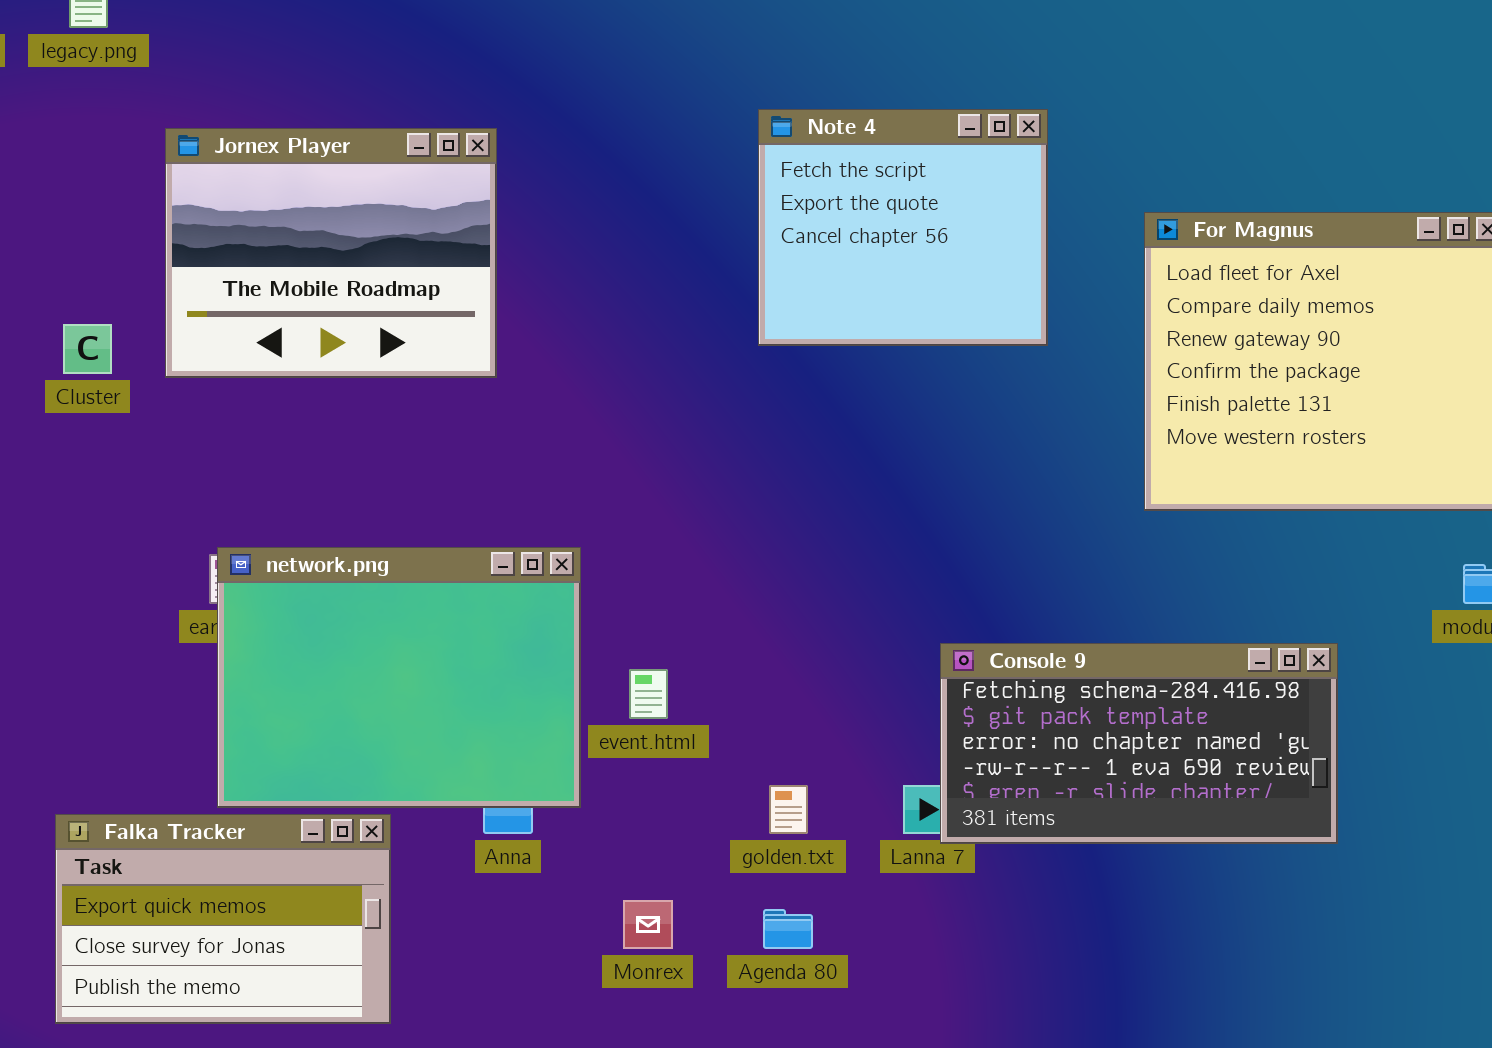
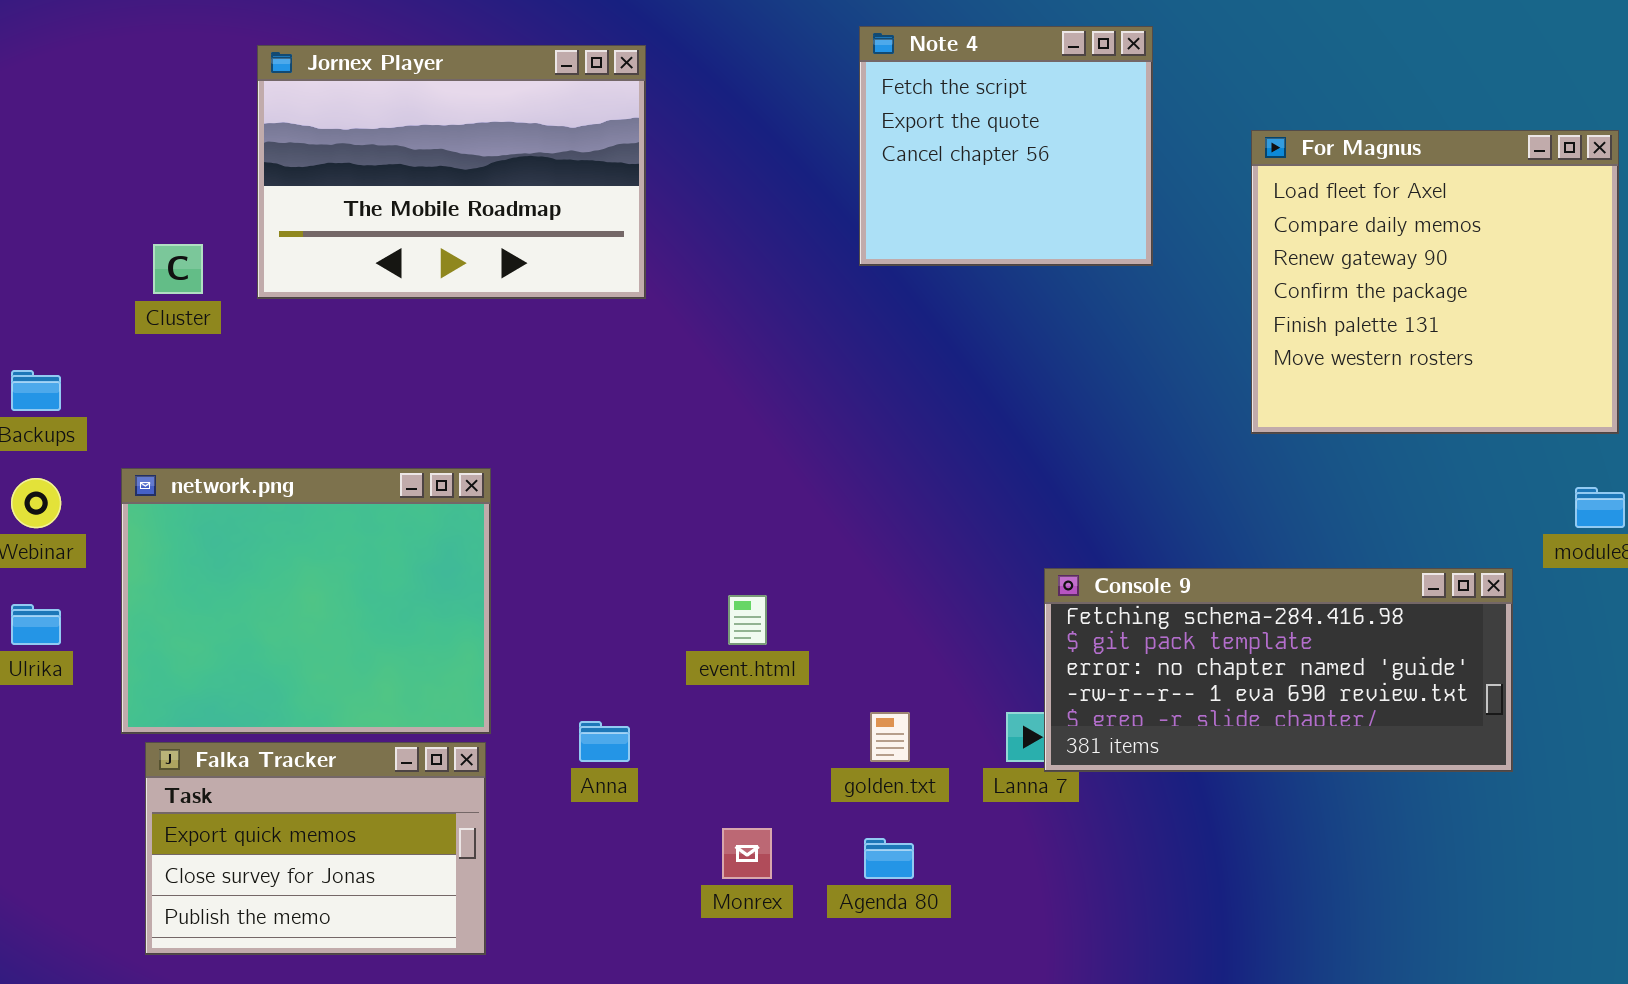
Jornex Player: [165,128,497,378] -> [257,45,646,299], resized
network.png: [217,547,581,808] -> [121,468,491,734], moved
Console 9: [940,643,1338,844] -> [1044,568,1513,772], resized

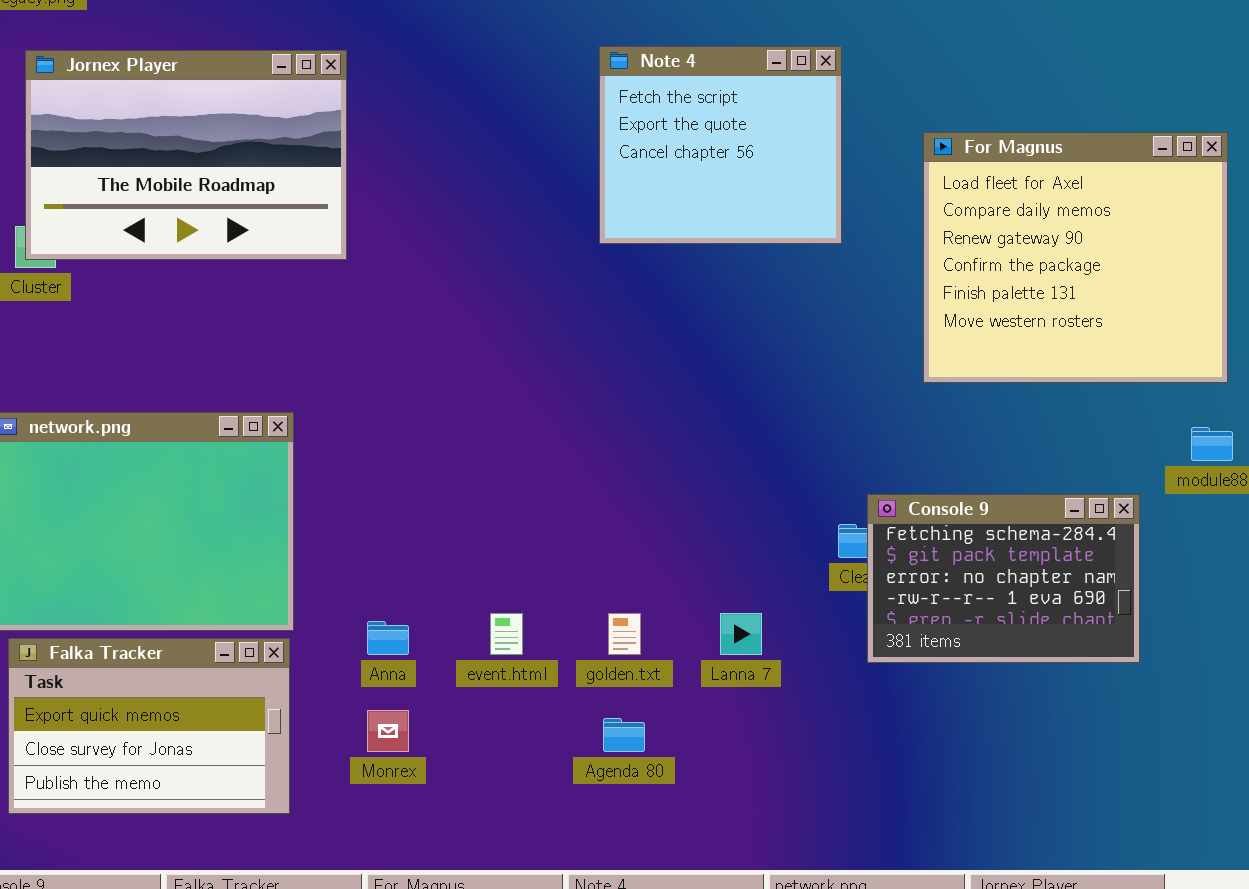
Jornex Player: [257,45,646,299] -> [25,50,347,260], moved
Console 9: [1044,568,1513,772] -> [867,494,1140,663], resized
event.html: [728,595,767,645] -> [490,613,523,655], moved
Monrex: [722,828,772,879] -> [367,710,409,752], moved

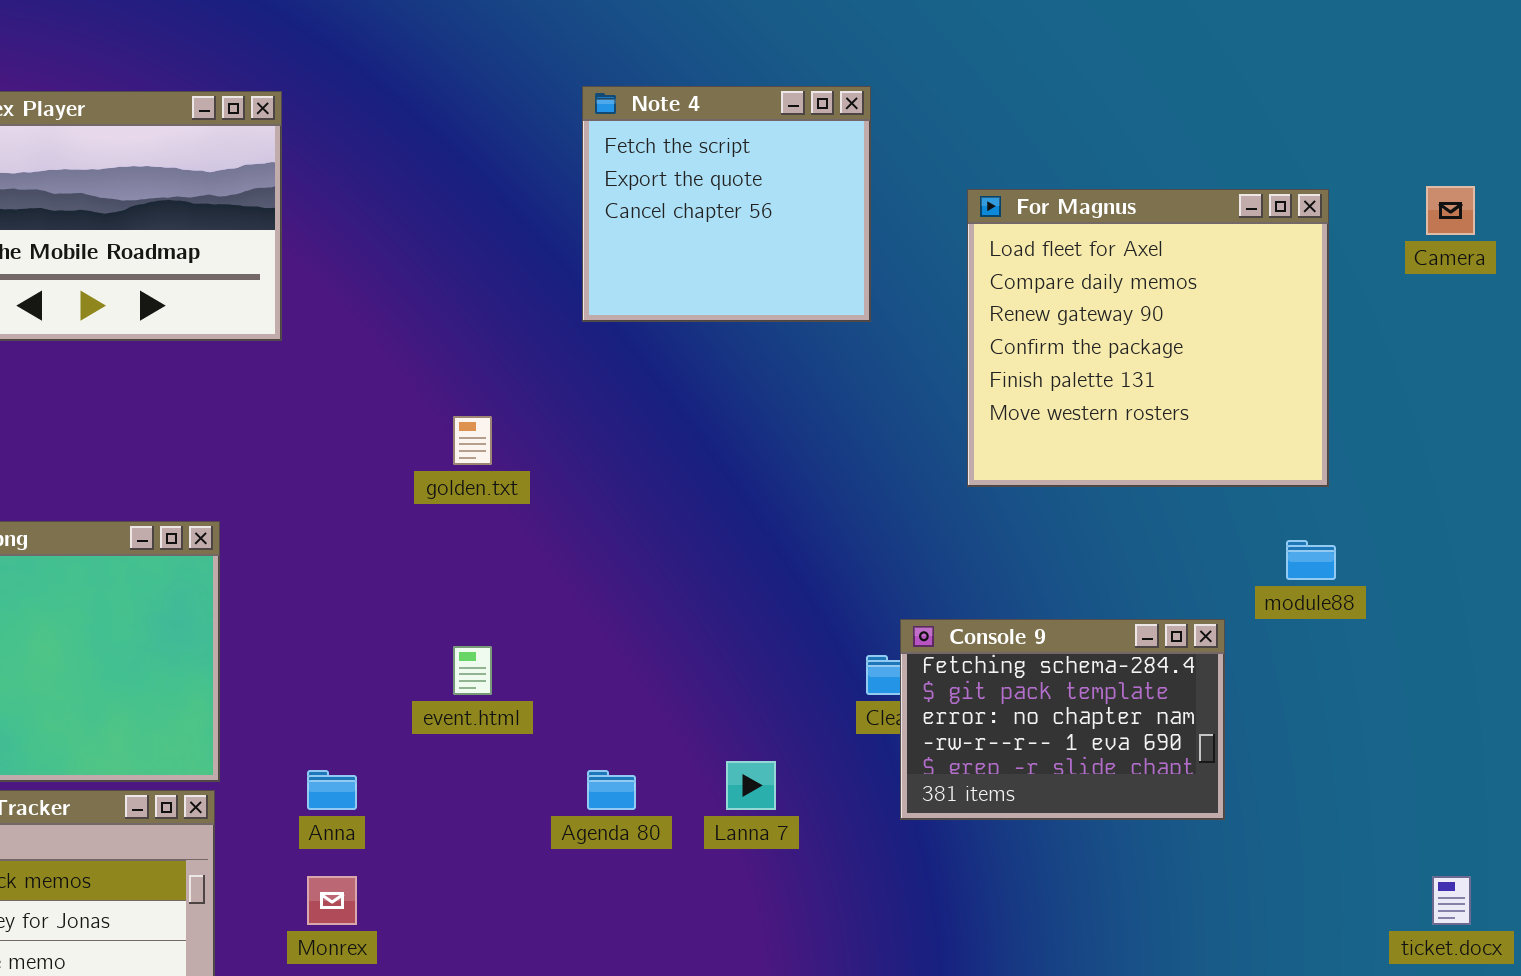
event.html: [490,613,523,655] -> [453,646,492,695], moved
golden.txt: [608,613,641,655] -> [453,416,492,465], moved
Agenda 80: [603,718,645,752] -> [587,770,636,810], moved

